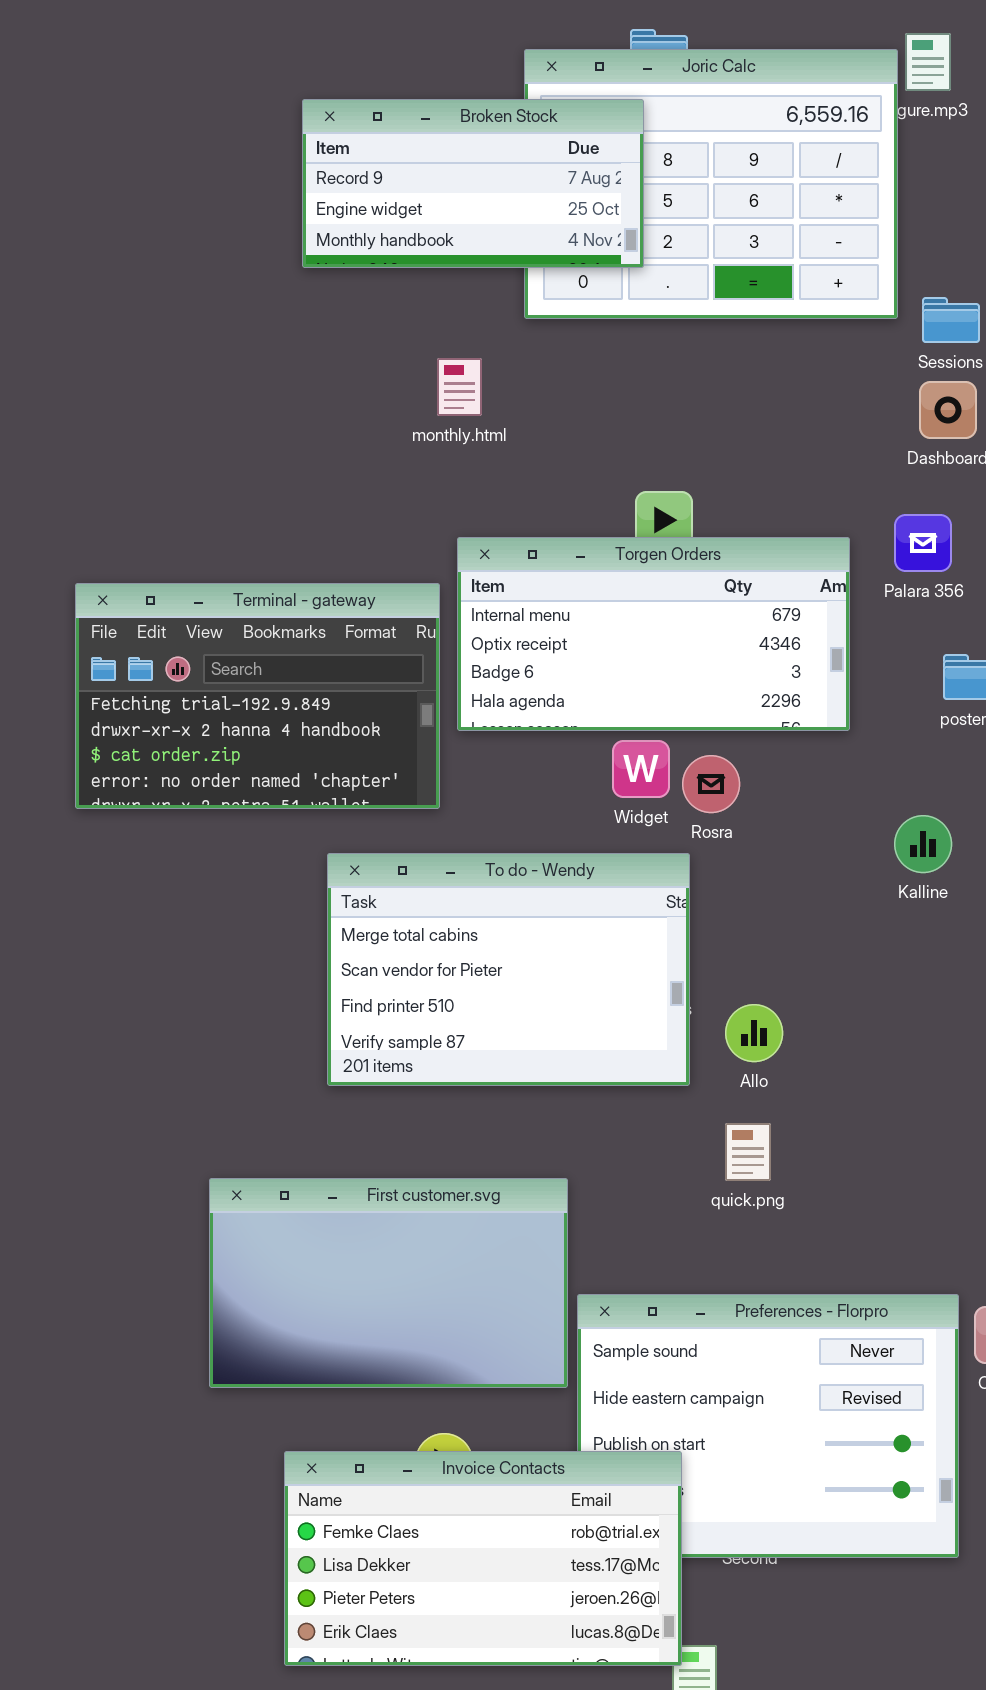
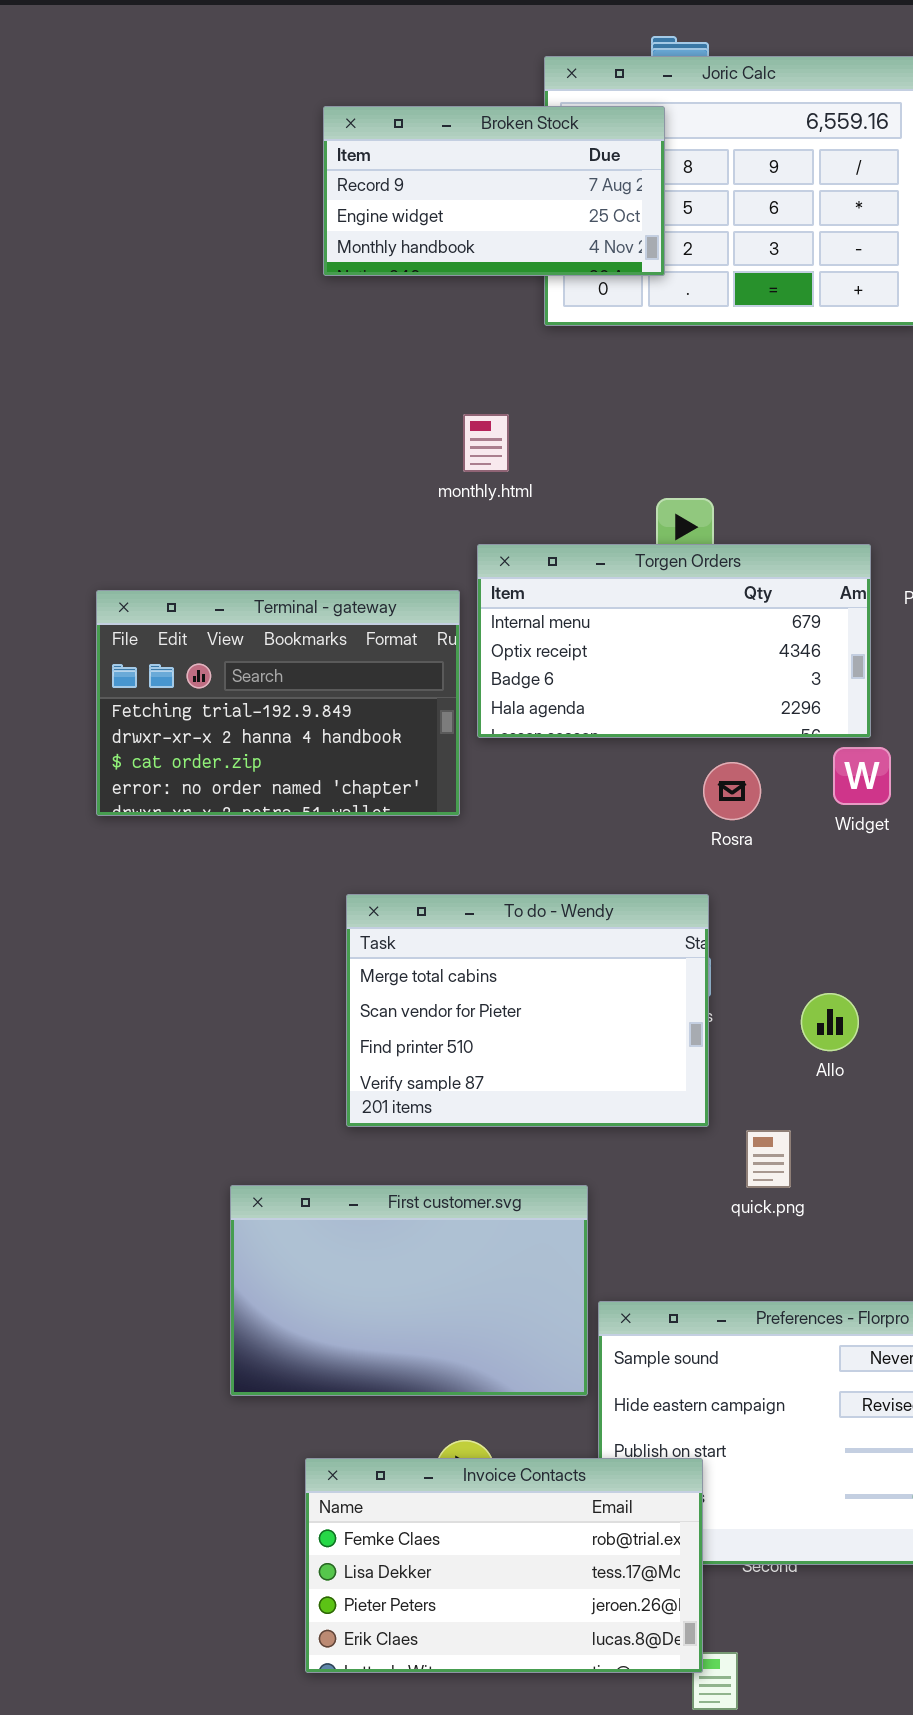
monthly.html: [437,358,482,416] -> [463,414,509,472], moved
Widget: [612,740,670,798] -> [833,747,891,805], moved
To do - Wendy: [327,853,690,1086] -> [346,894,709,1127], moved
Allo: [725,1004,783,1062] -> [801,993,859,1051], moved

